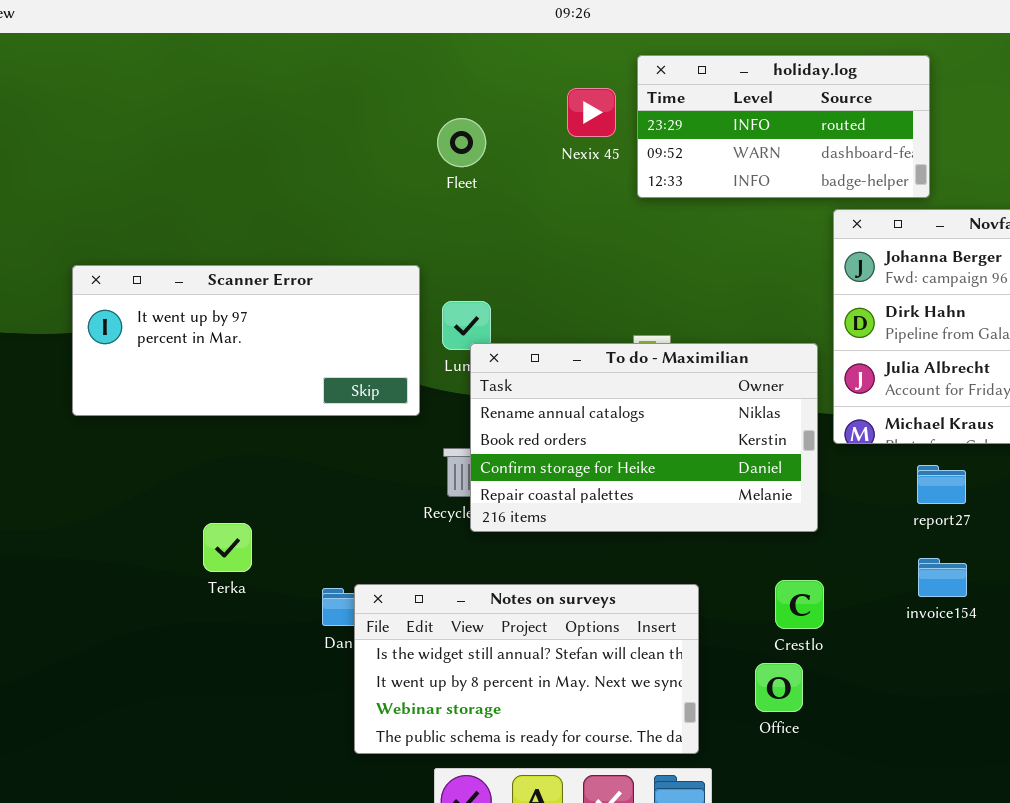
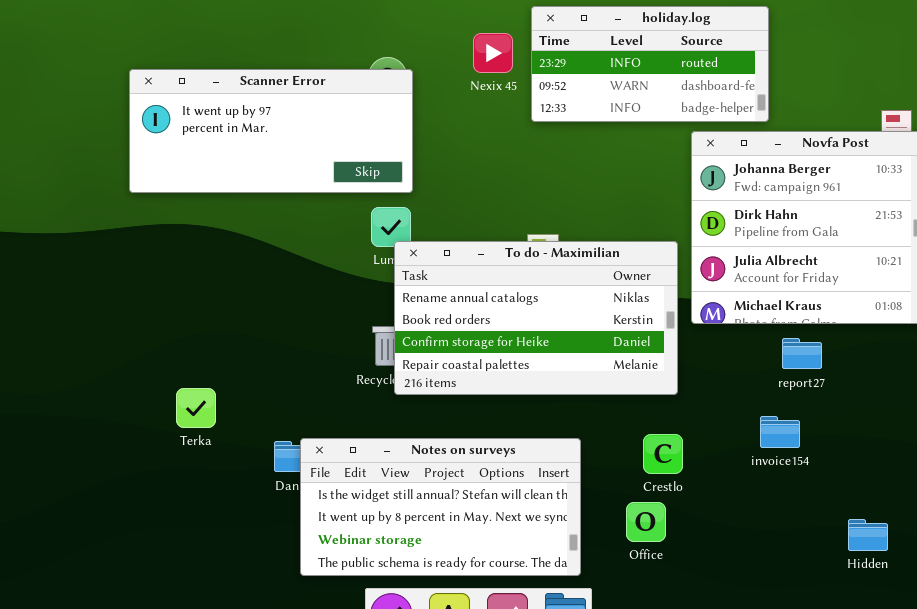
Scanner Error: [72,265,420,416] -> [129,69,413,193], moved
report27: [917,465,966,504] -> [782,338,822,369], moved

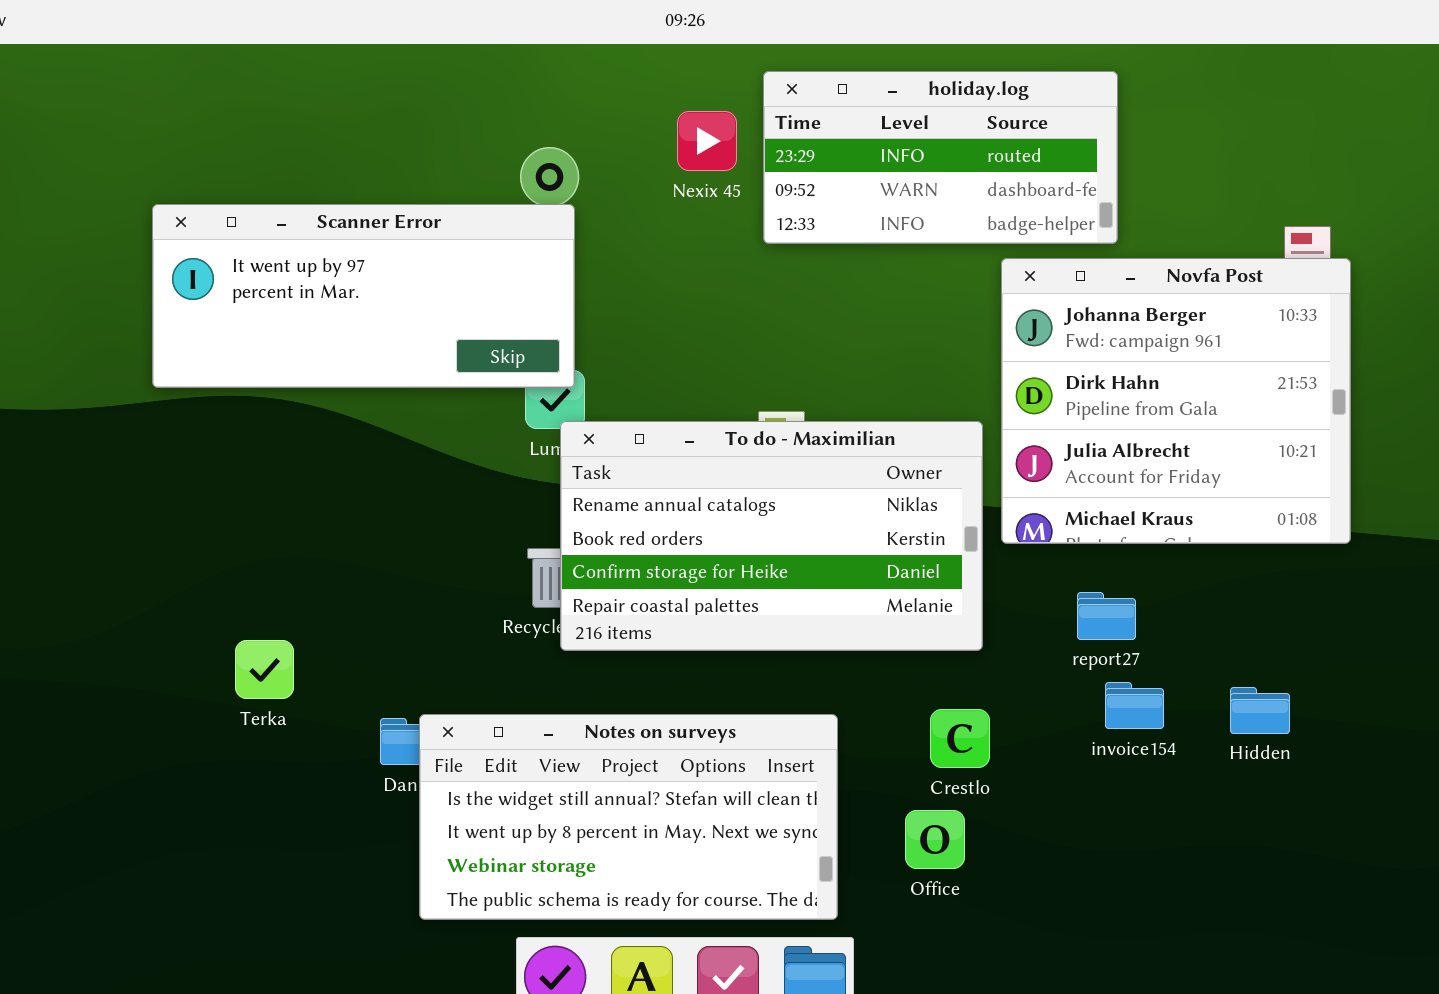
Scanner Error: [129,69,413,193] -> [152,204,575,388], moved
report27: [782,338,822,369] -> [1077,592,1136,640], moved
Hidden: [848,519,888,551] -> [1230,687,1290,734], moved

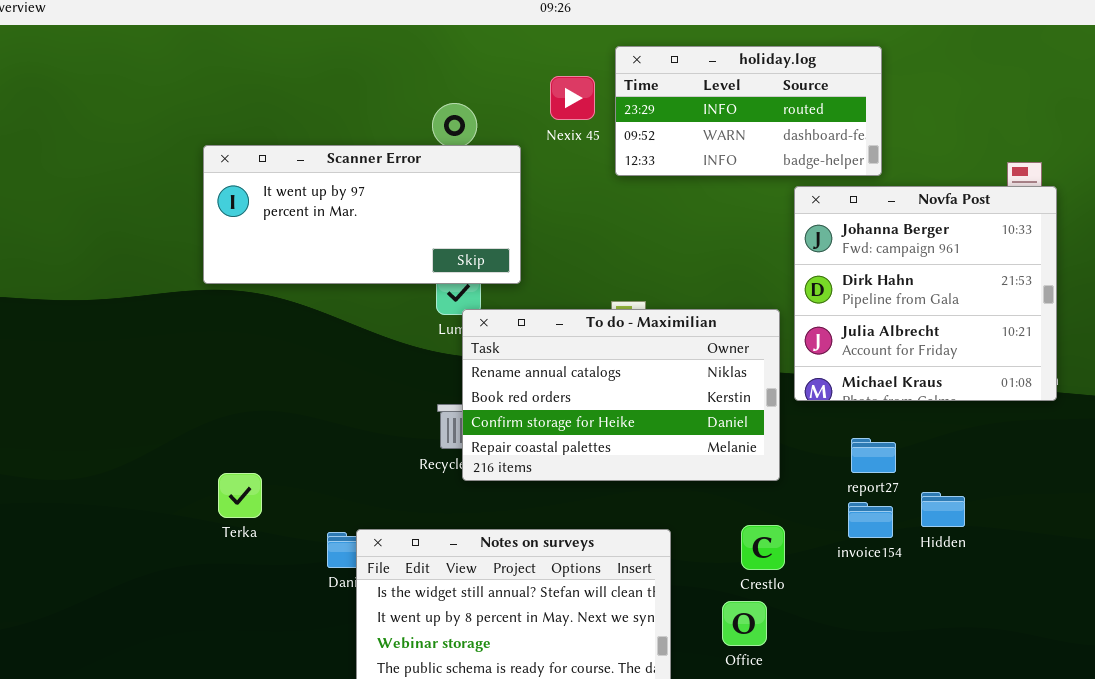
Scanner Error: [152,204,575,388] -> [203,145,521,284], moved
invoice154: [1105,682,1164,729] -> [848,502,893,538], moved
Hidden: [1230,687,1290,734] -> [921,492,965,527], moved

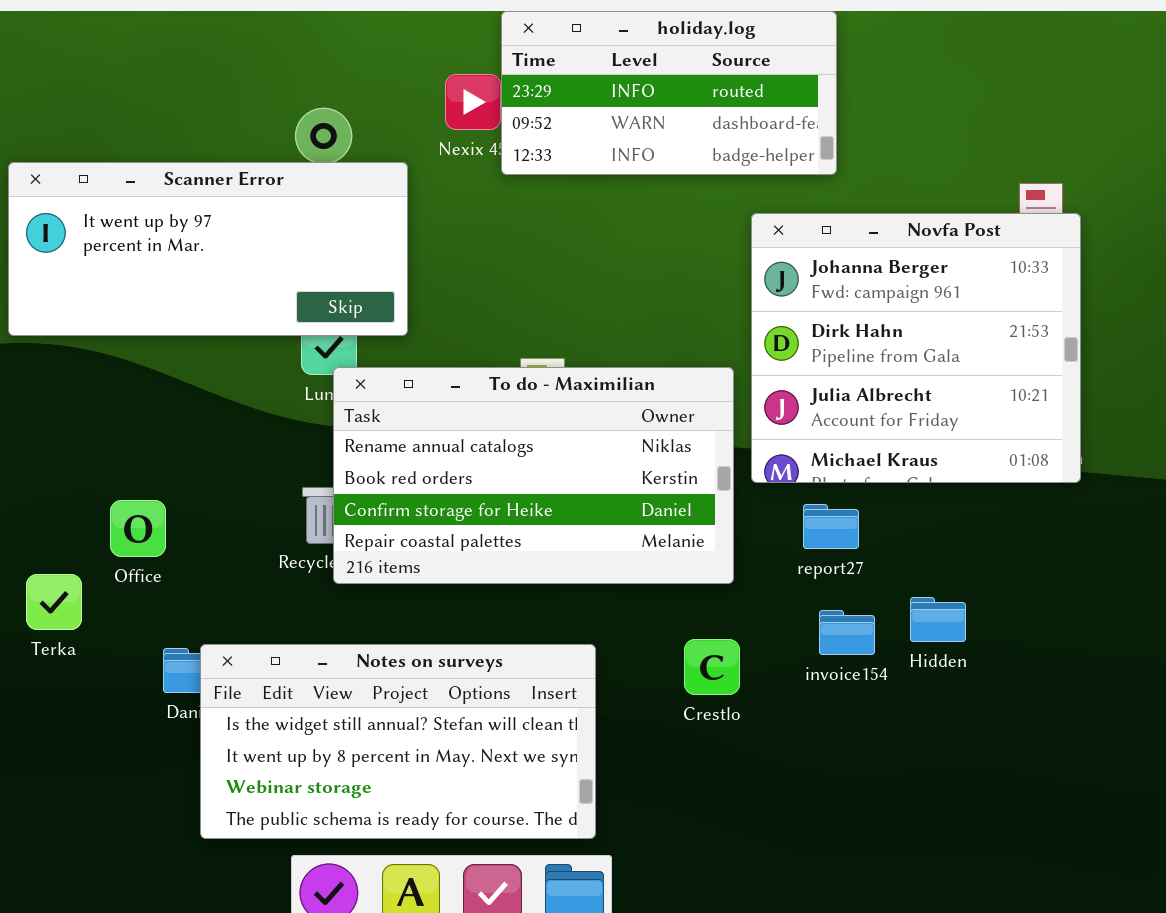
holiday.log: [615,46,882,176] -> [501,11,837,175], moved
report27: [851,438,896,473] -> [803,504,859,549], moved
Office: [722,601,767,646] -> [110,500,166,557], moved

